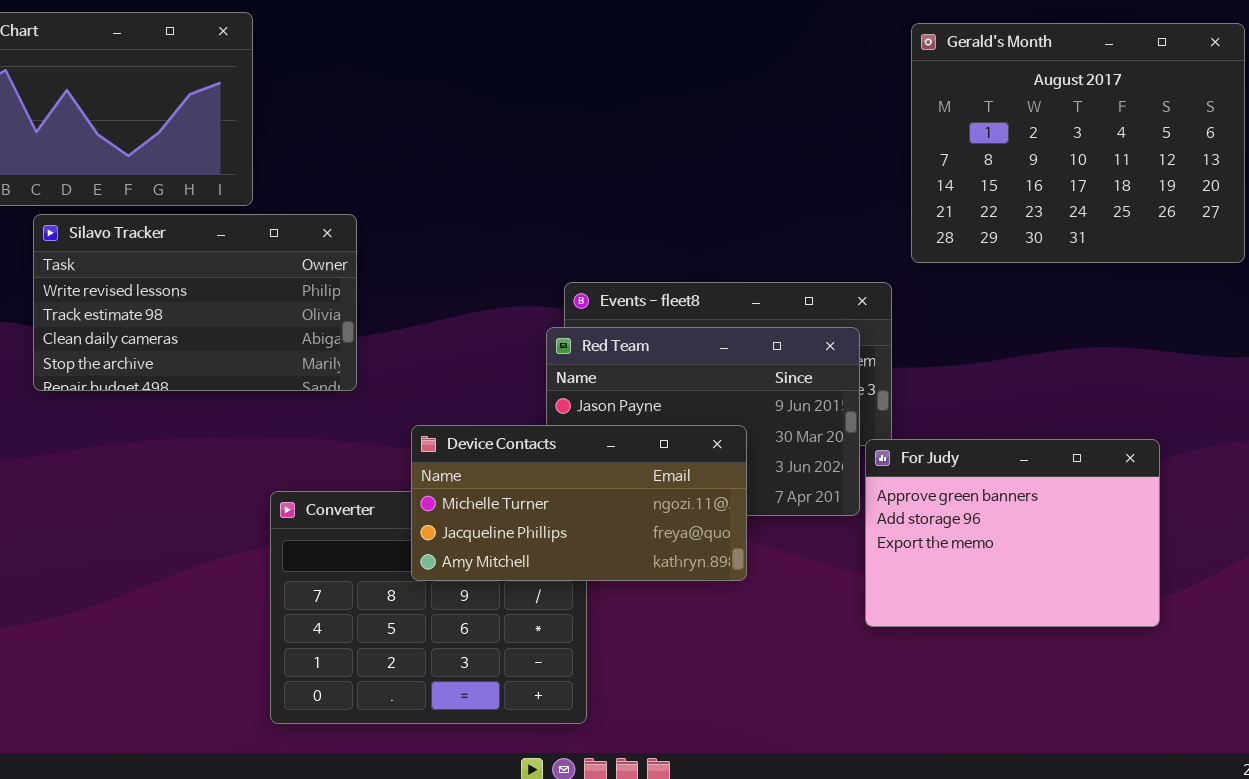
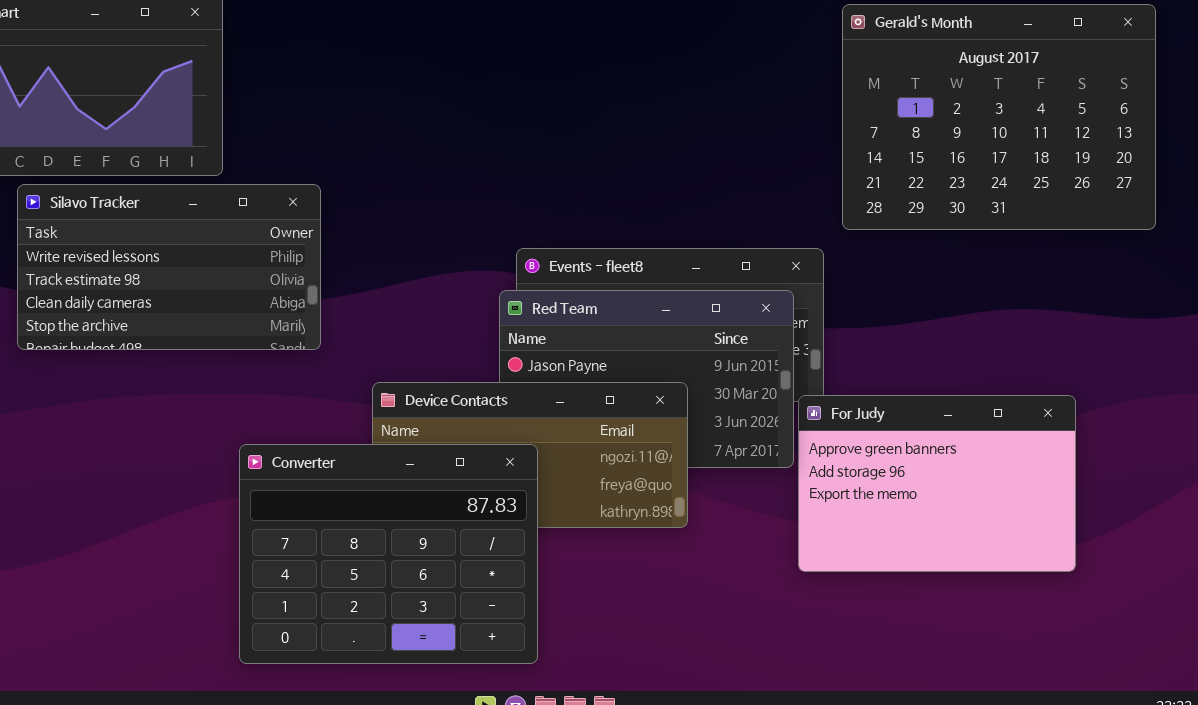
Converter: [270,491,587,724] -> [239,444,538,664], raised

